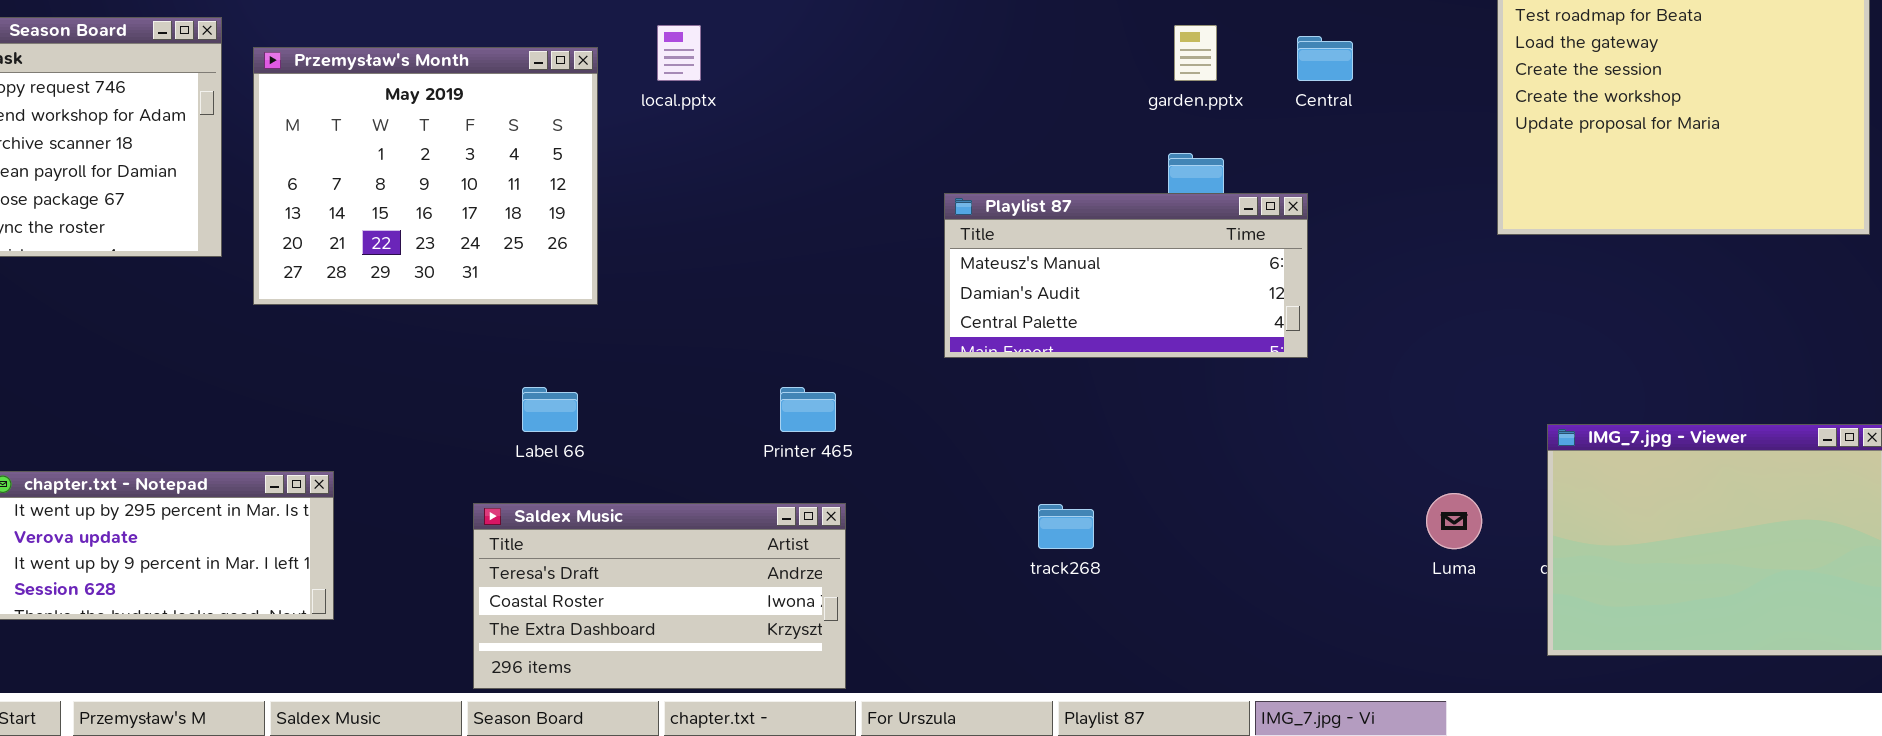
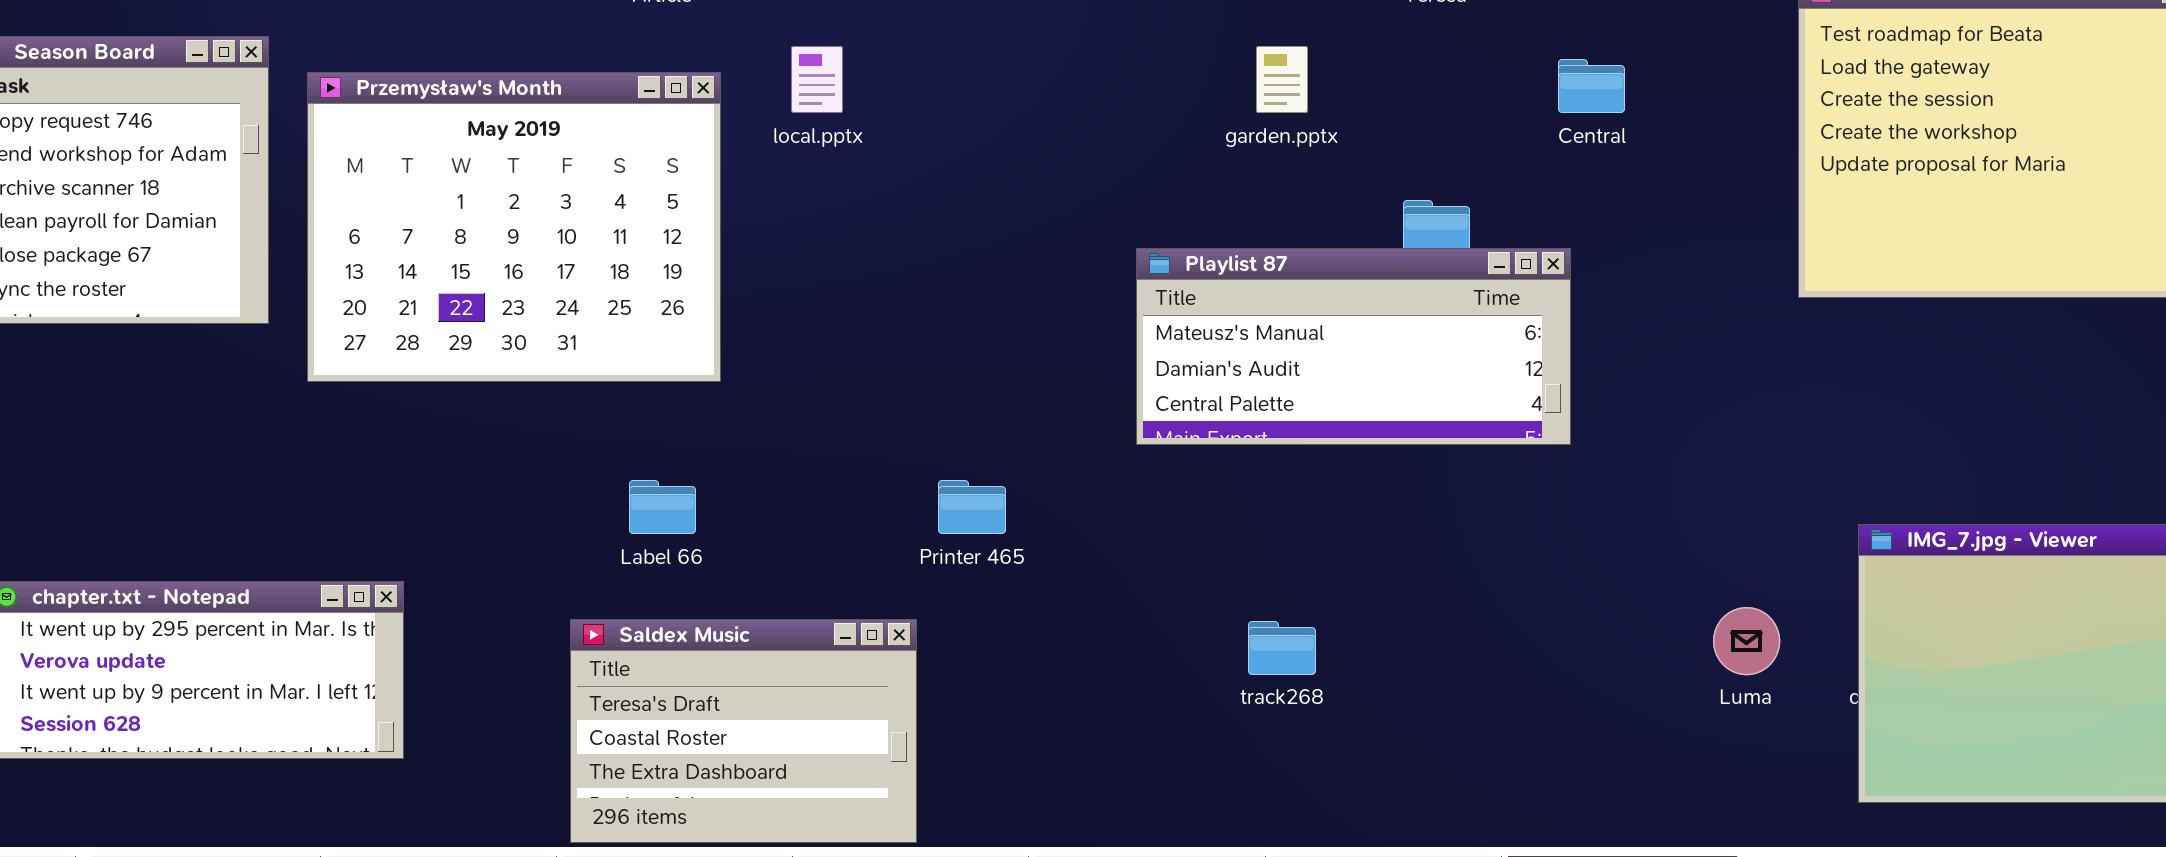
garden.pptx: [1174,25,1217,81] -> [1256,46,1308,113], moved
Saldex Music: [473,503,846,689] -> [570,619,917,843], resized

